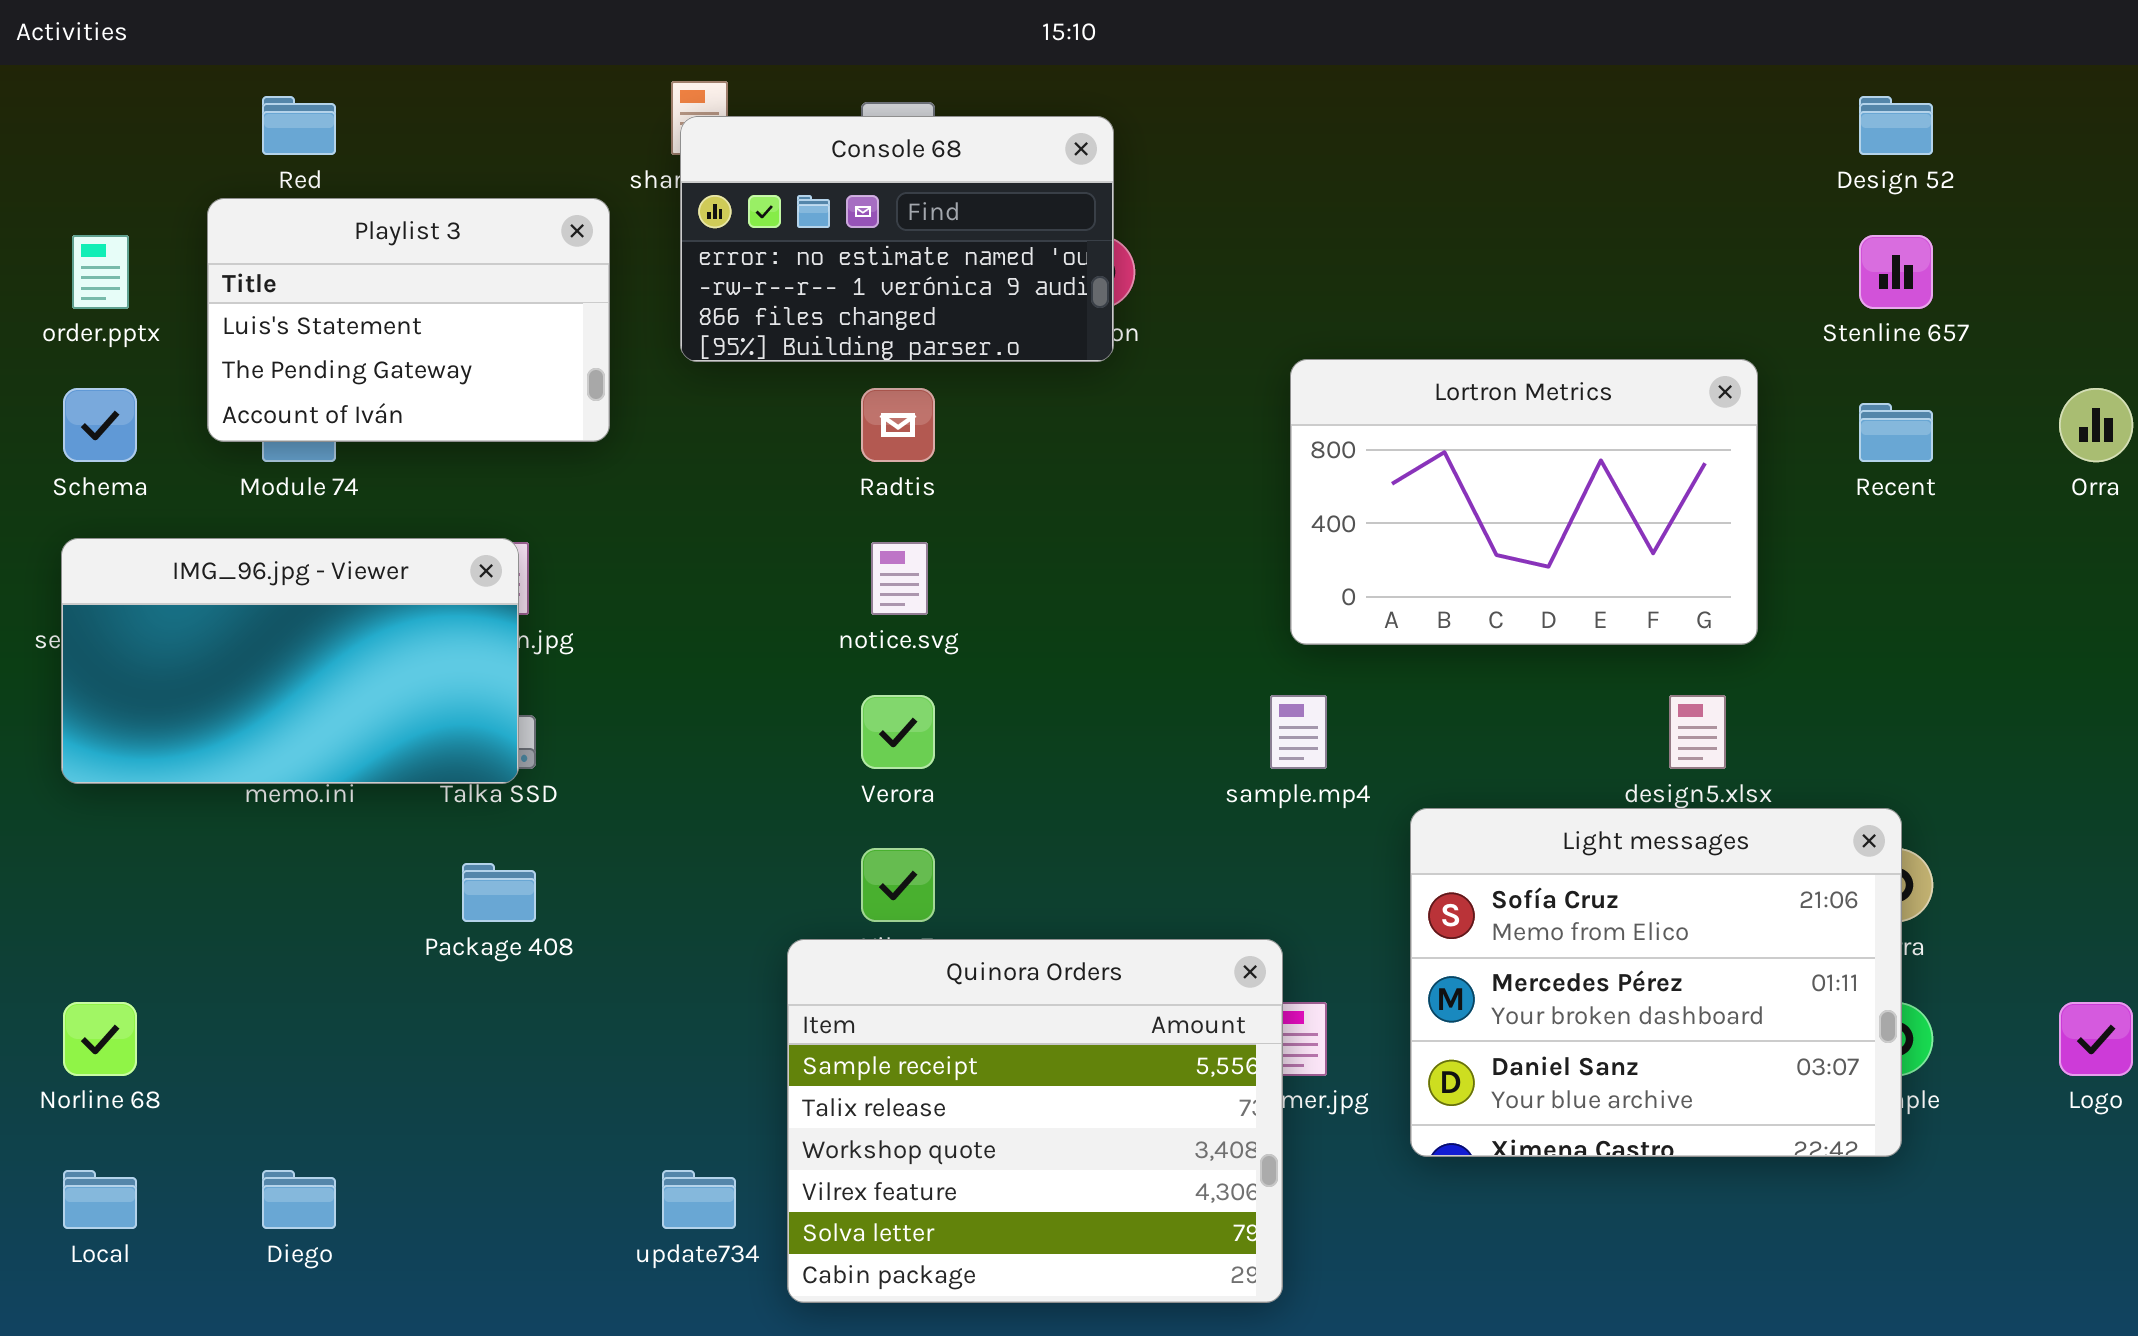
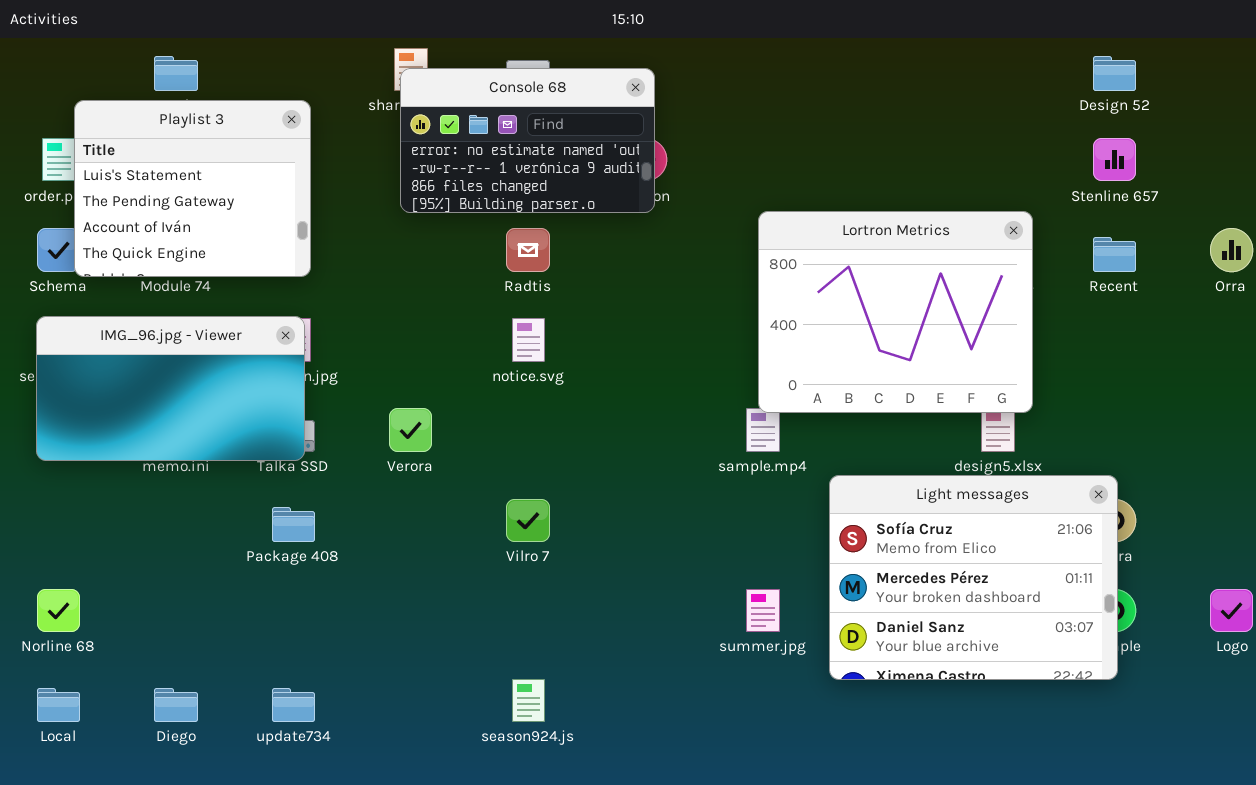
Playlist 3: [207,198,610,442] -> [74,100,311,277], moved, resized
Lortron Metrics: [1290,359,1758,645] -> [758,211,1033,413], resized
Verora: [861,695,935,769] -> [389,408,432,452], moved
Quinora Orders: [787,939,1283,1303] -> none, closed
update734: [662,1170,736,1229] -> [272,688,315,722], moved

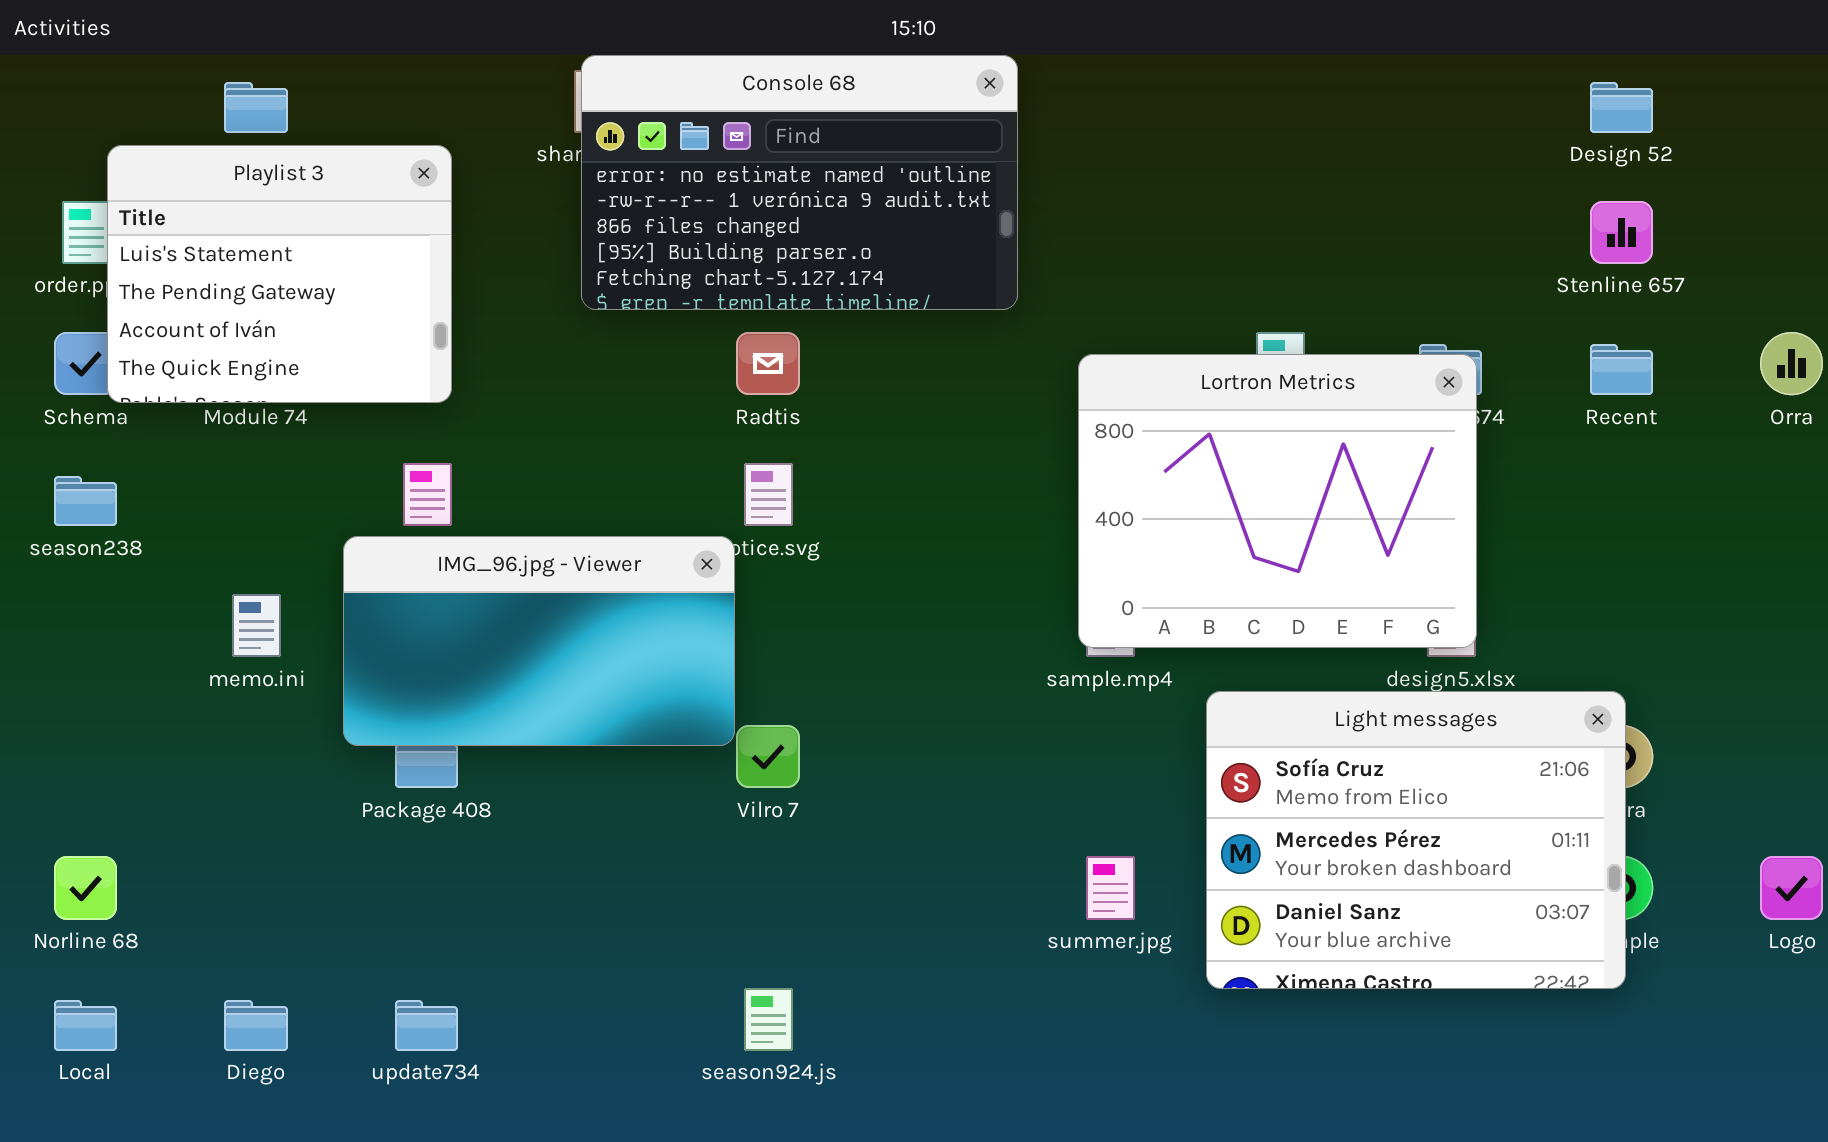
Console 68: [400,68,655,213] -> [581,55,1018,310], resized
Lortron Metrics: [758,211,1033,413] -> [1078,354,1477,648], moved
IMG_96.jpg - Viewer: [36,316,305,461] -> [343,536,735,746], moved

